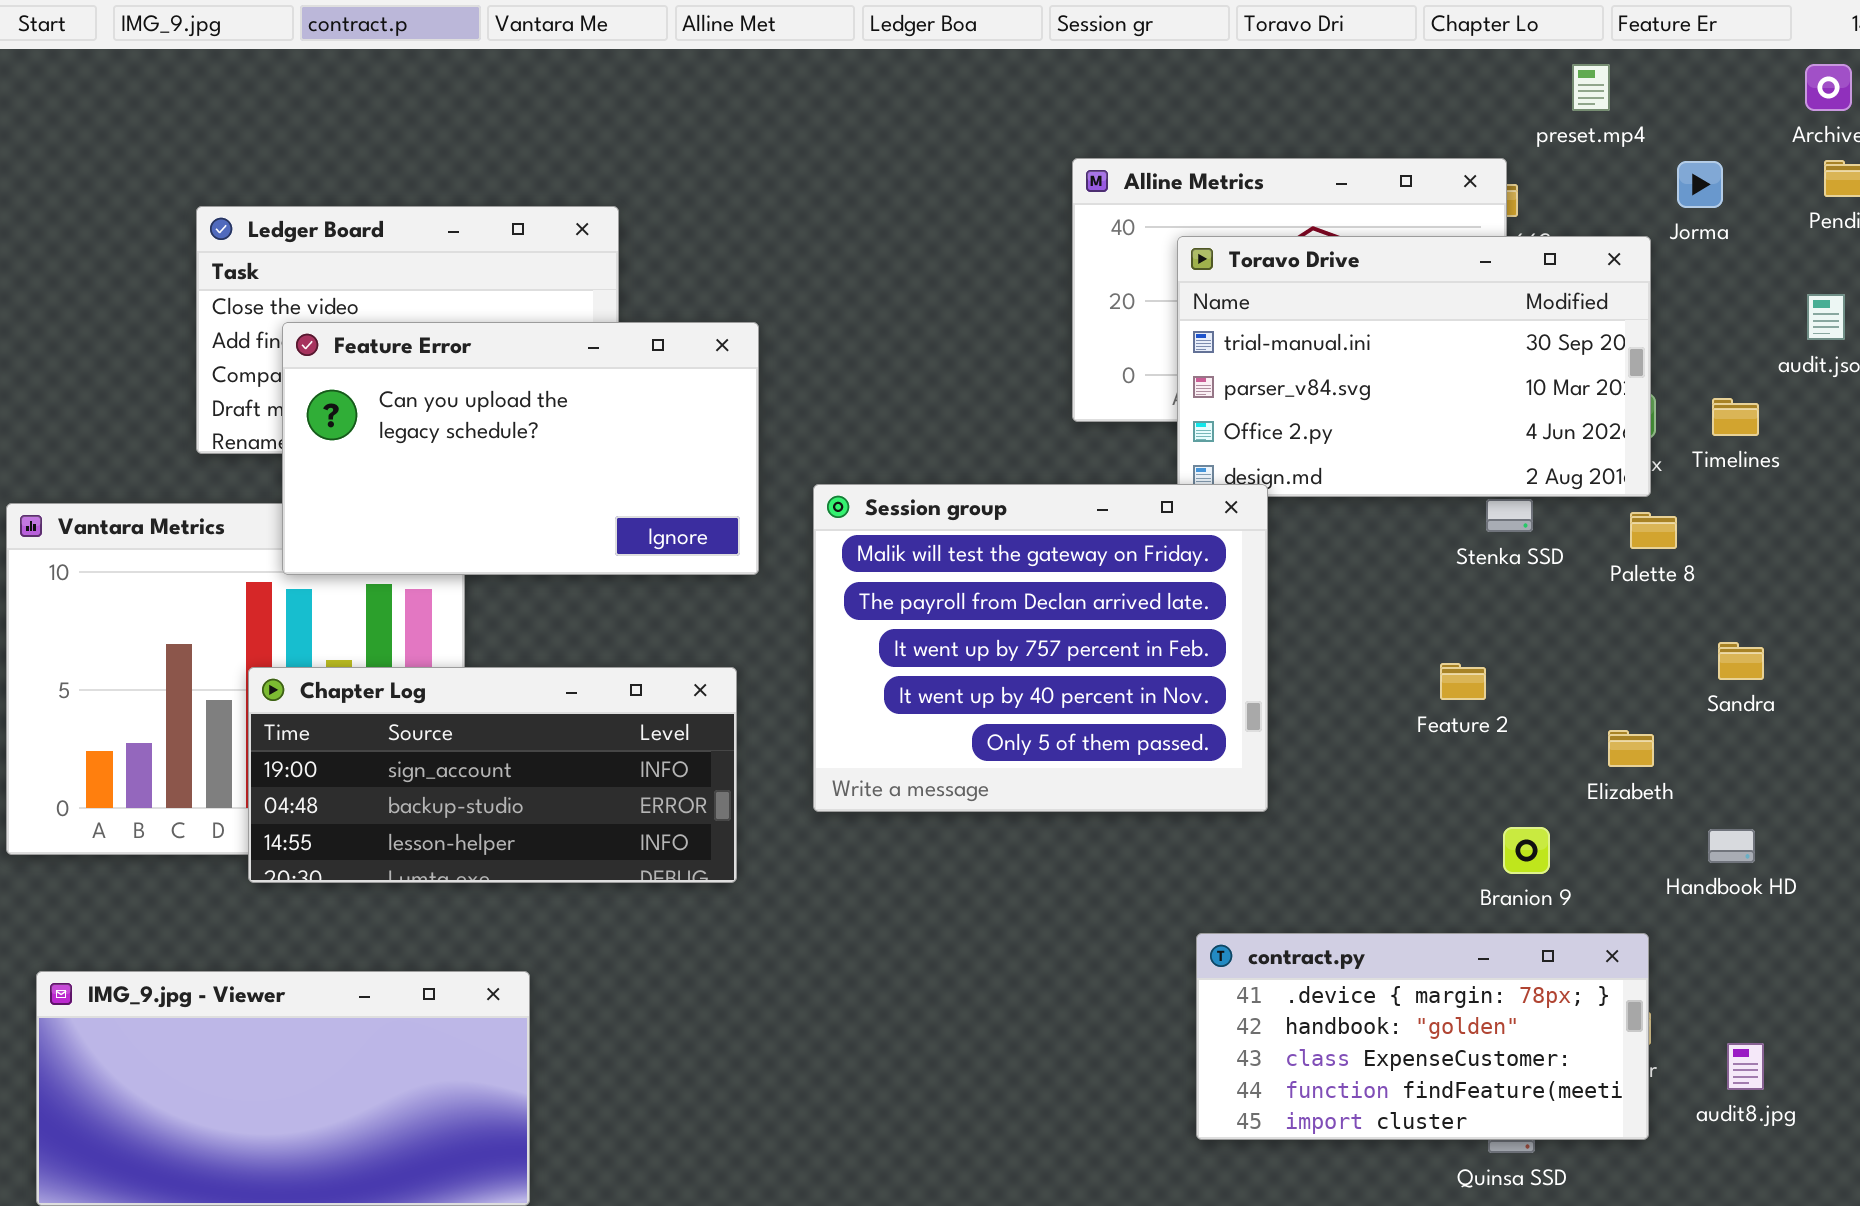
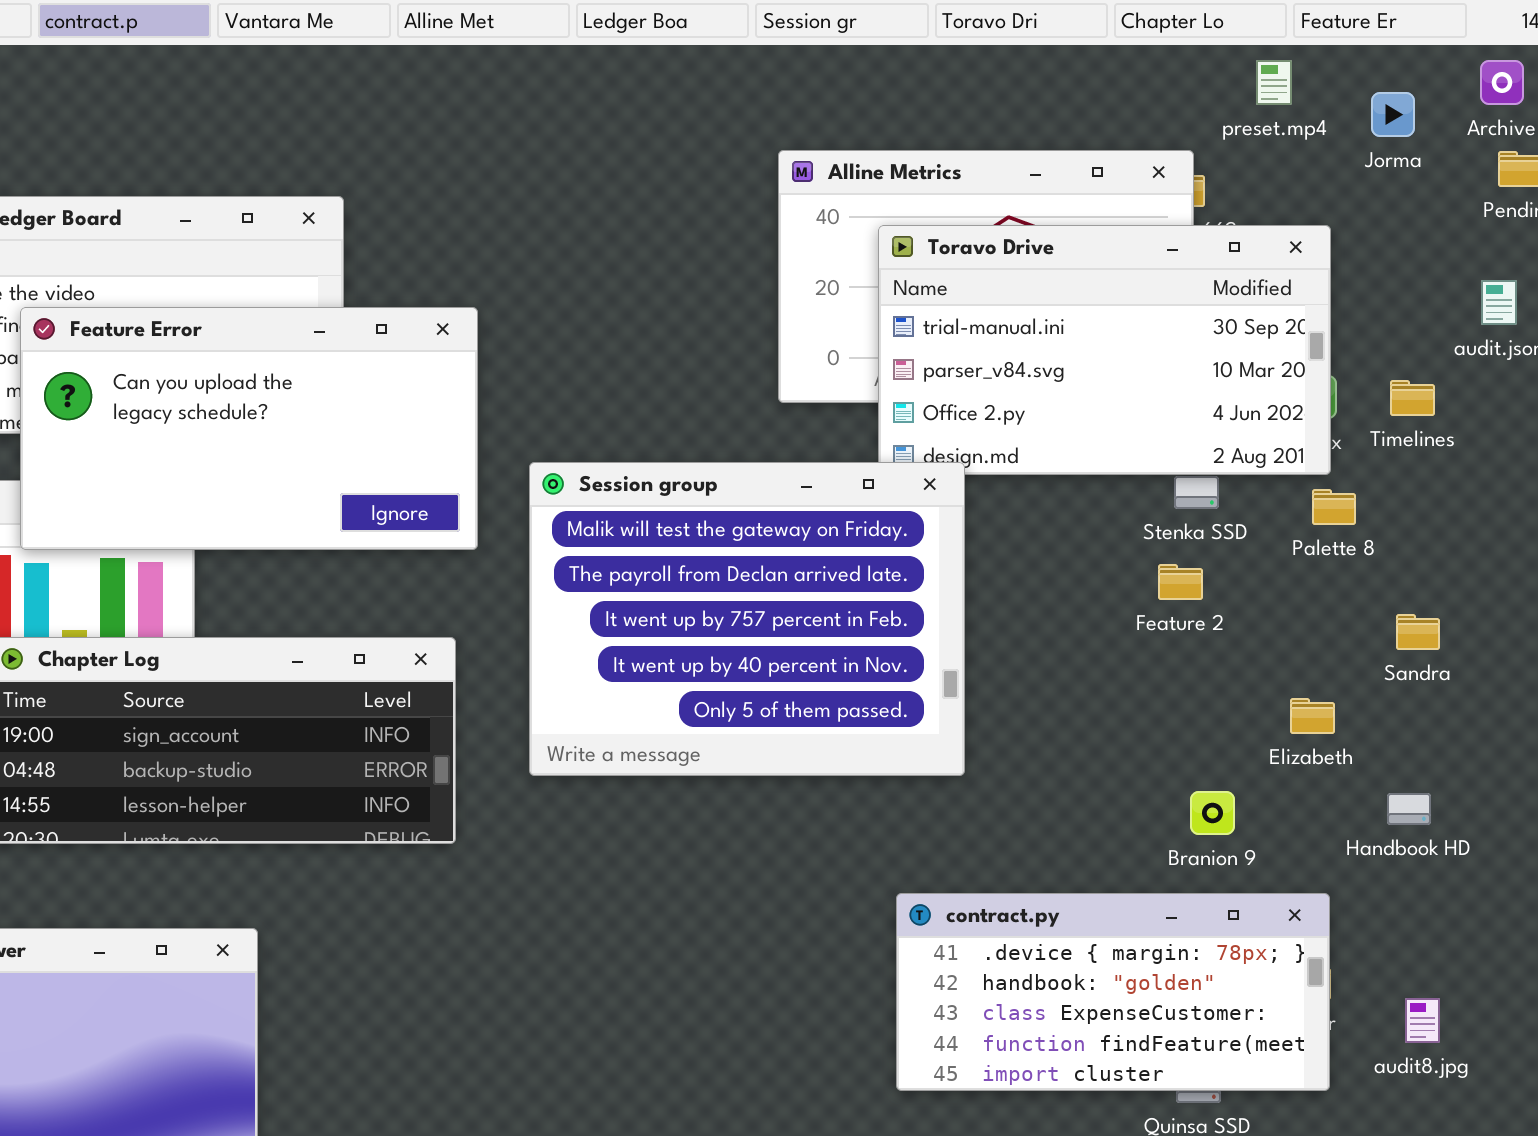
Jorma: [1677,161,1723,208] -> [1371,92,1415,137], moved
Feature 2: [1440,663,1486,700] -> [1158,564,1203,600], moved

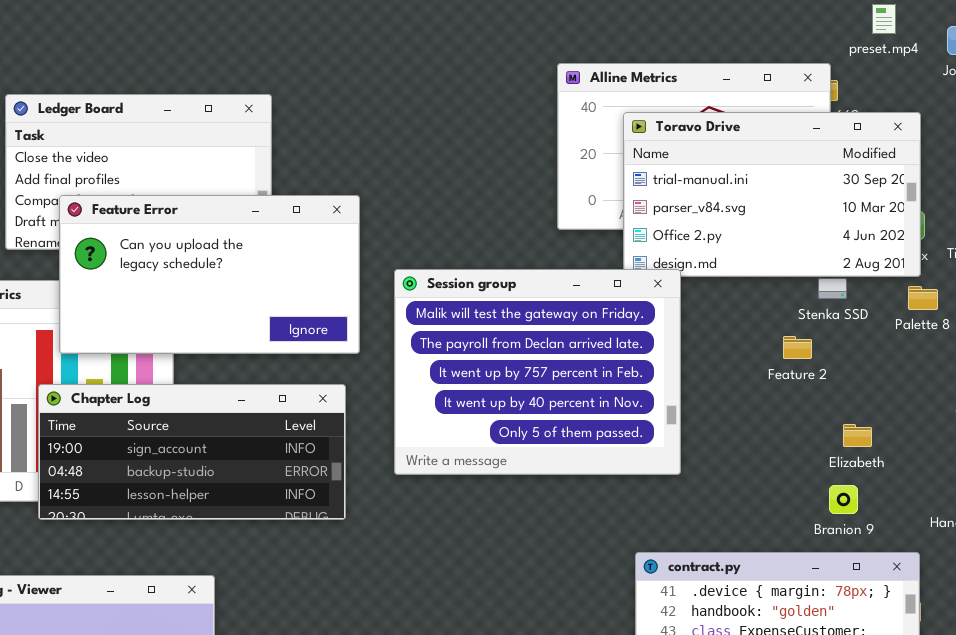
Feature Error: [20,307,478,550] -> [59,195,360,354], moved
Feature 2: [1158,564,1203,600] -> [783,336,812,359], moved
Elizabeth: [1290,698,1335,734] -> [843,424,872,447], moved

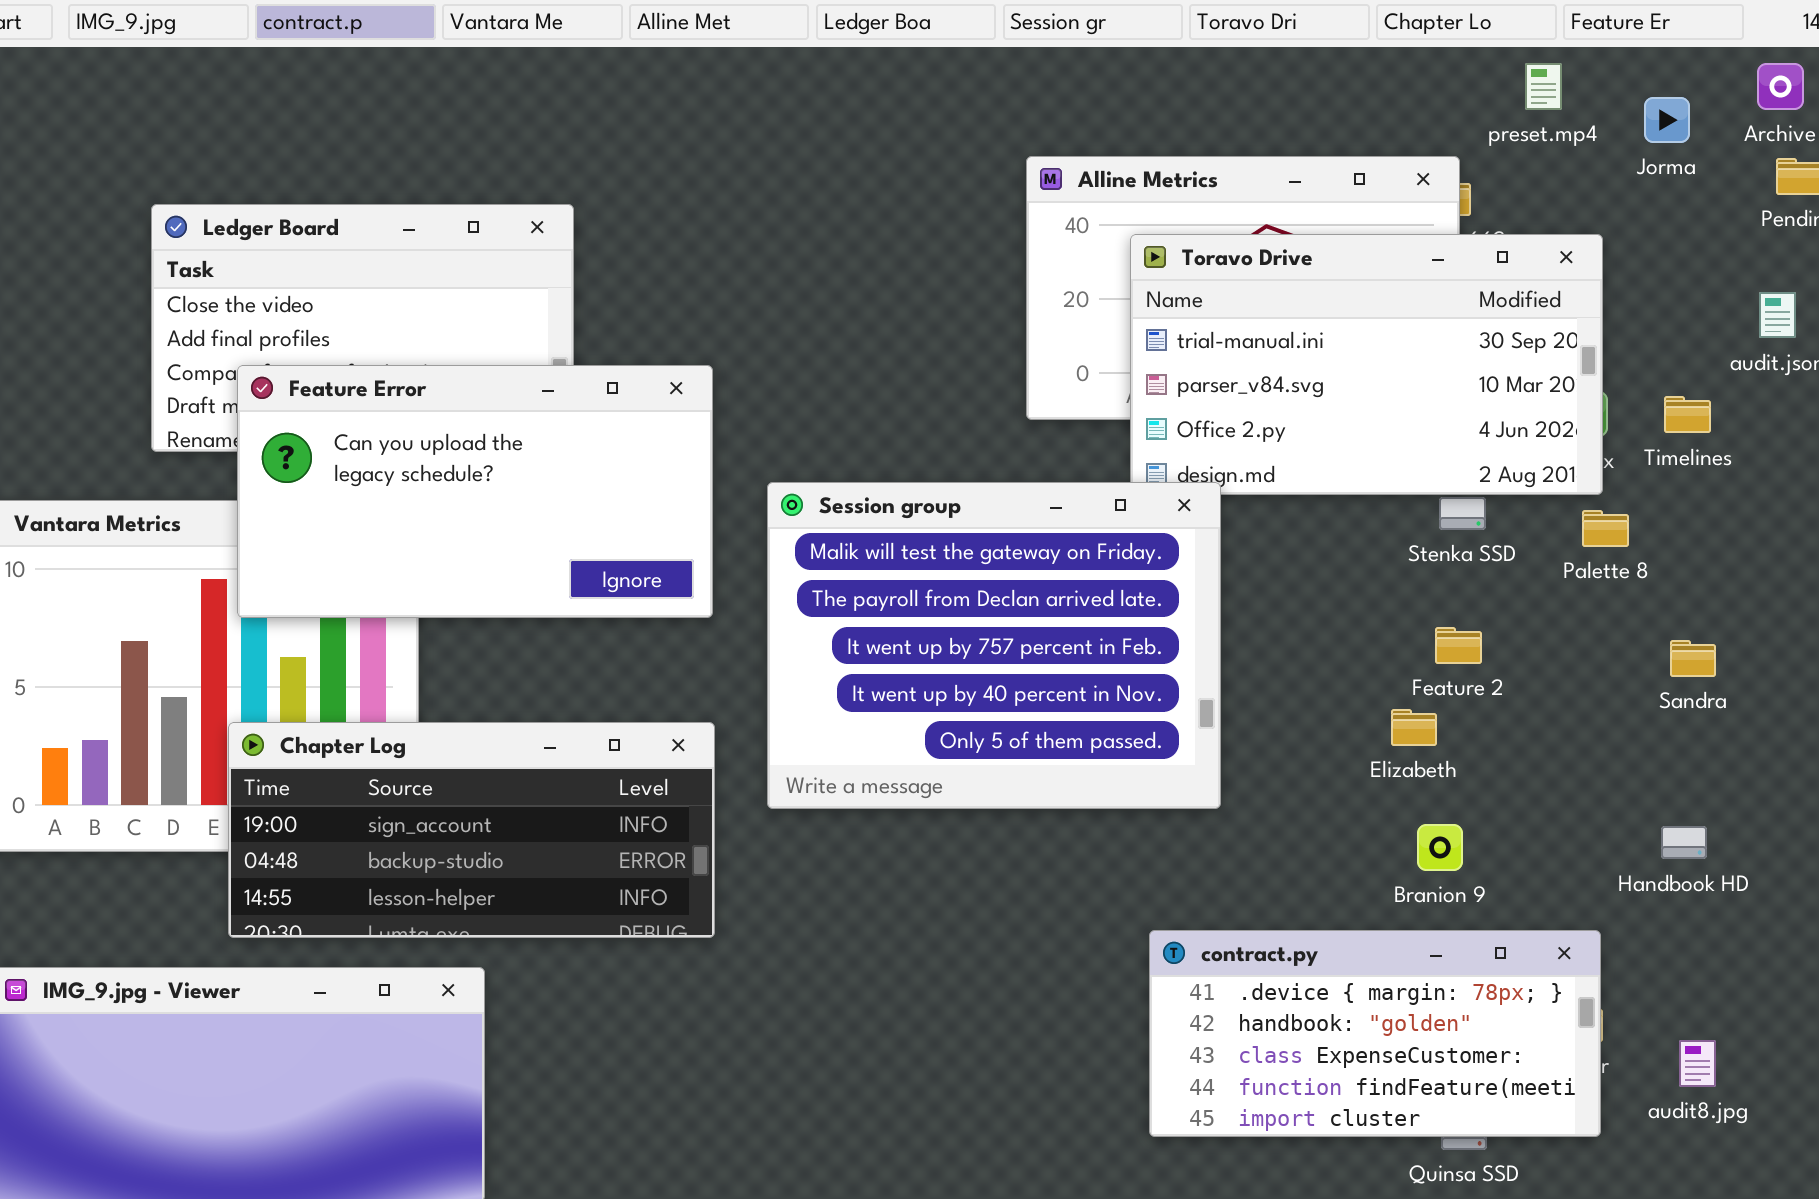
Feature 2: [783,336,812,359] -> [1435,627,1482,664], moved
Chapter Log: [38,384,346,520] -> [228,722,715,938], moved
Elizabeth: [843,424,872,447] -> [1391,709,1437,746], moved
Branion 9: [829,485,858,514] -> [1417,824,1463,871], moved

